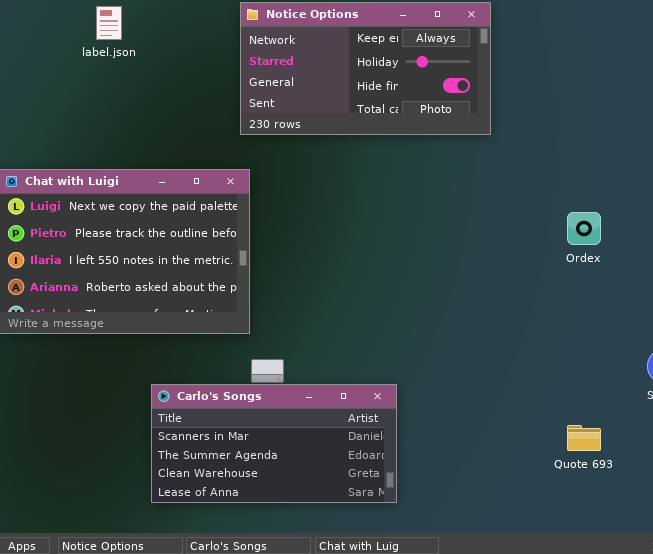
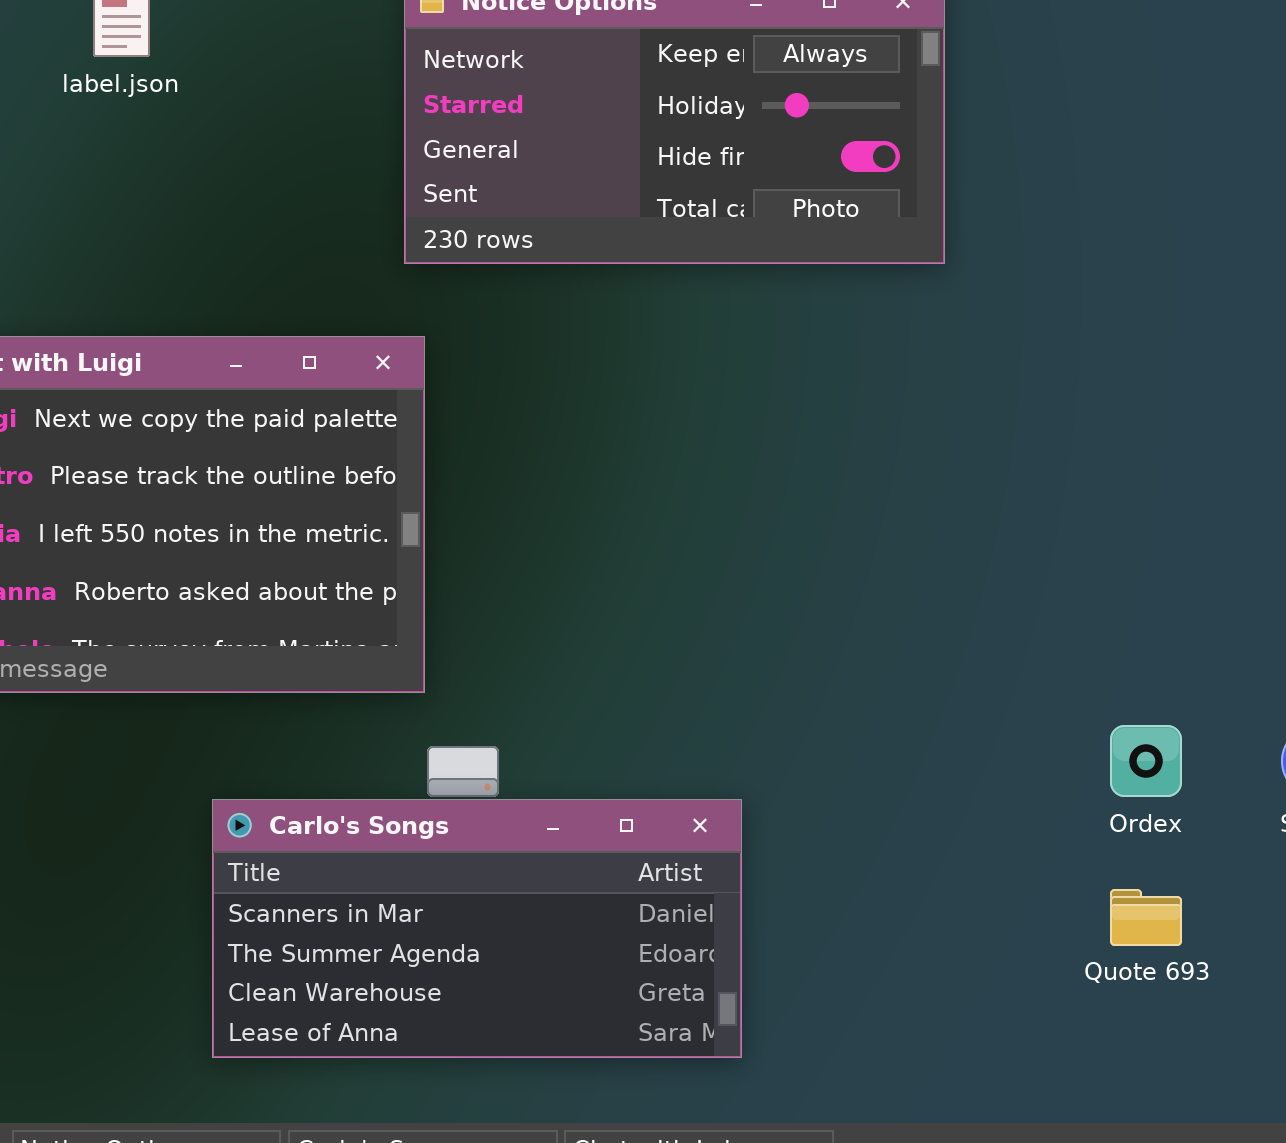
Ordex: [567,212,601,245] -> [1110,725,1182,797], moved

